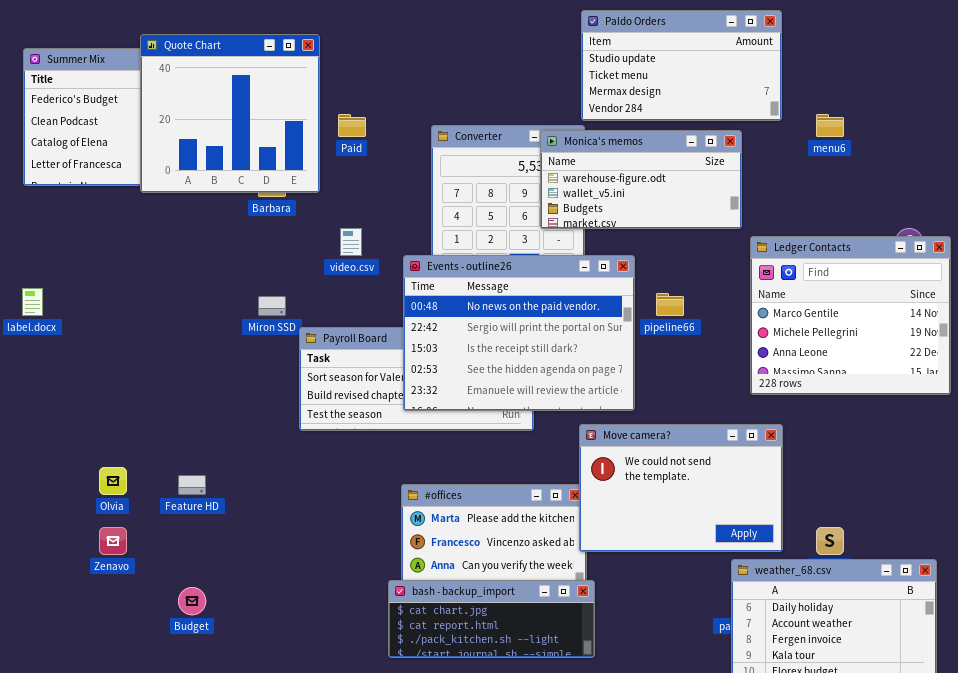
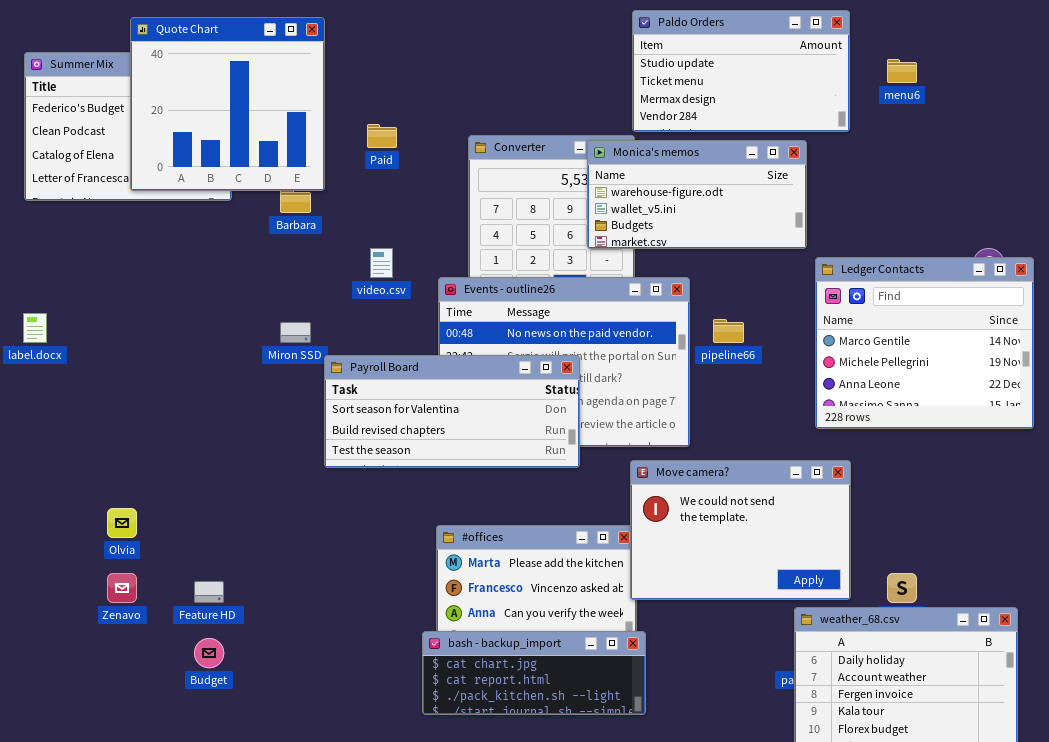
Quote Chart: [140,34,320,193] -> [130,17,325,191], moved
menu6: [816,114,844,137] -> [887,59,917,83], moved
Payroll Board: [299,327,534,431] -> [324,355,580,468], raised
Feature HD: [178,475,206,495] -> [194,581,224,603], moved

